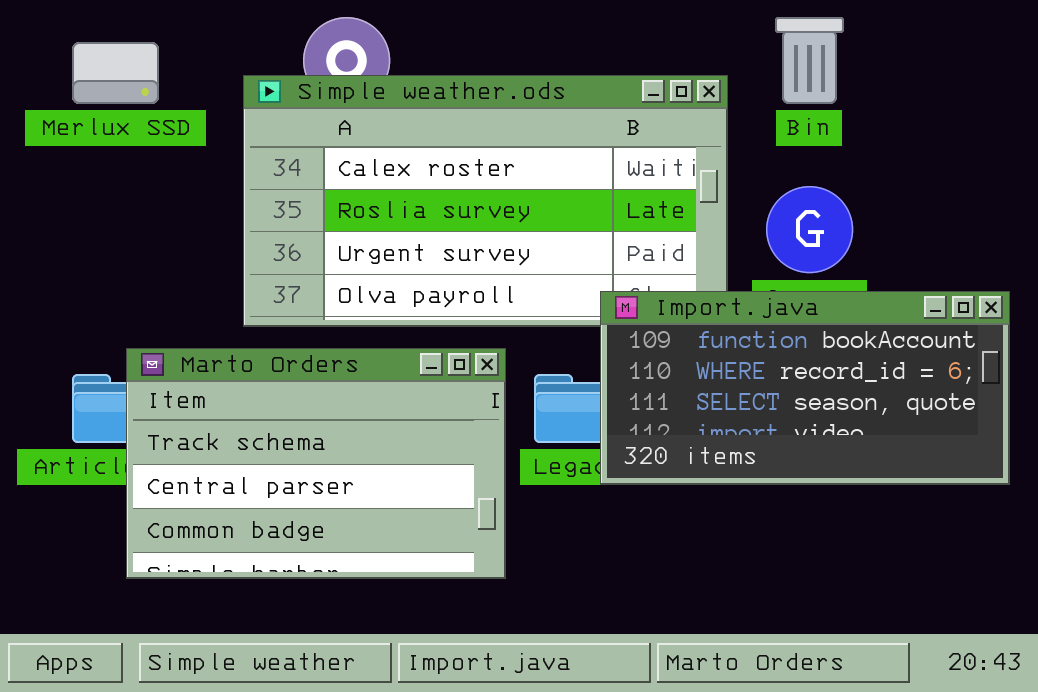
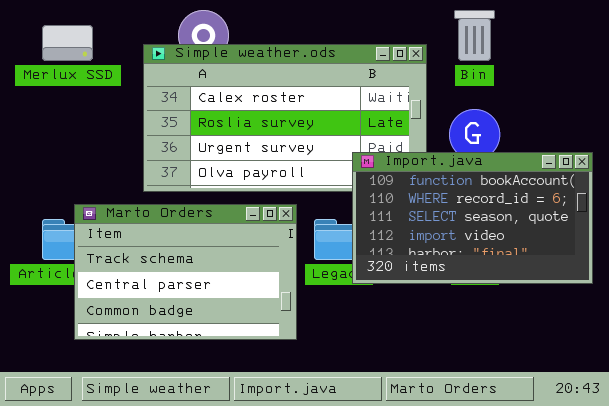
Import.java: [600,291,1010,485] -> [352,152,593,284], resized

